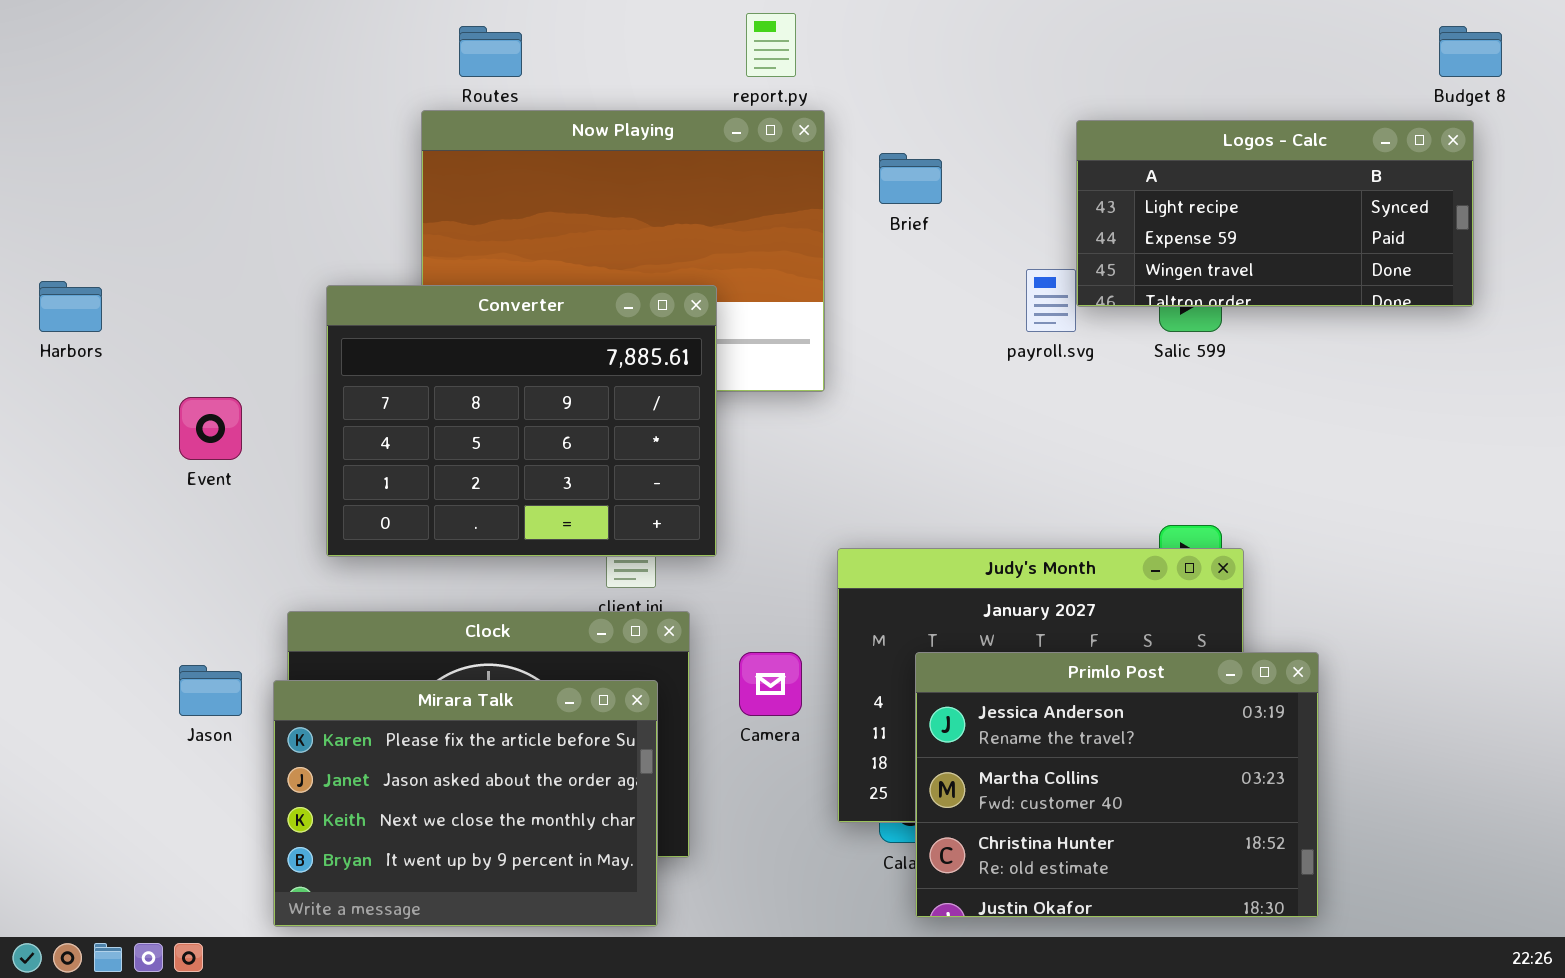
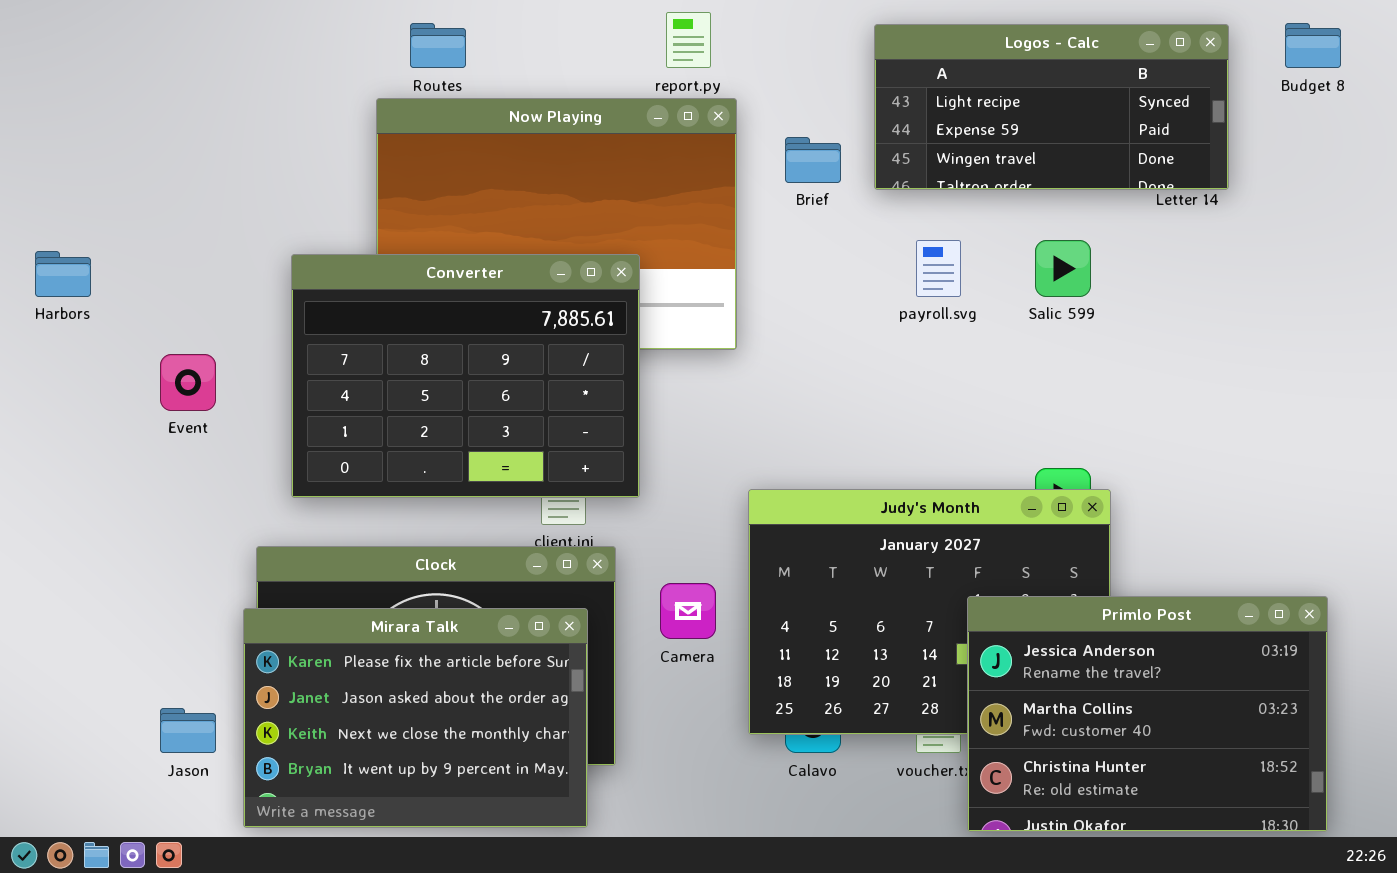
Logos - Calc: [1076,120,1474,307] -> [874,24,1229,190], moved
Primlo Post: [915,652,1319,918] -> [967,596,1328,832], moved
Jason: [179,665,242,716] -> [160,708,216,753], moved

